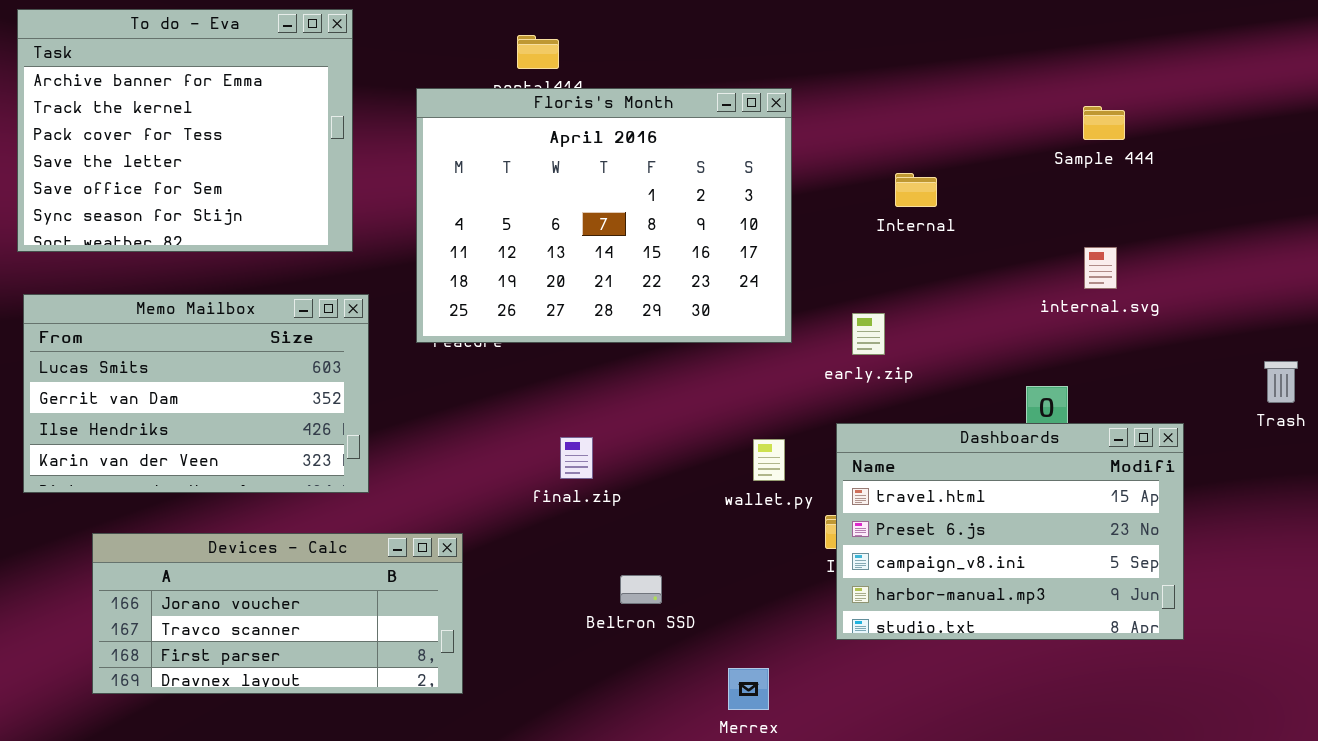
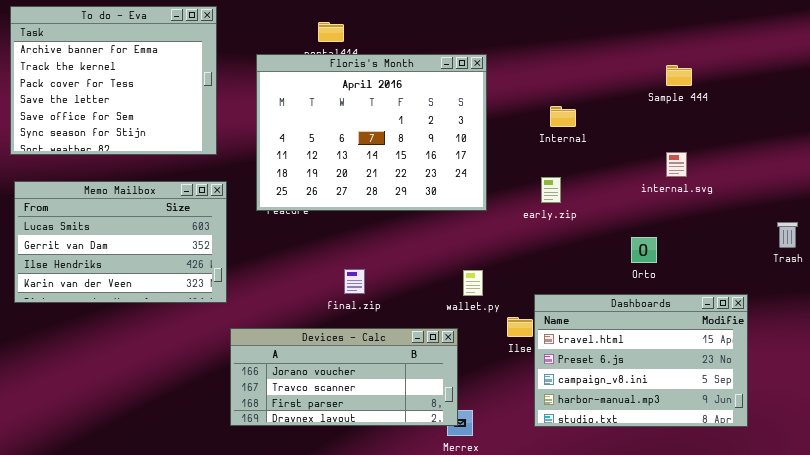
early.zip: [852,313,885,355] -> [541,177,561,203], moved
Dashboards: [836,423,1184,640] -> [534,294,748,427], moved
Devices - Calc: [92,533,463,694] -> [230,328,458,426], moved

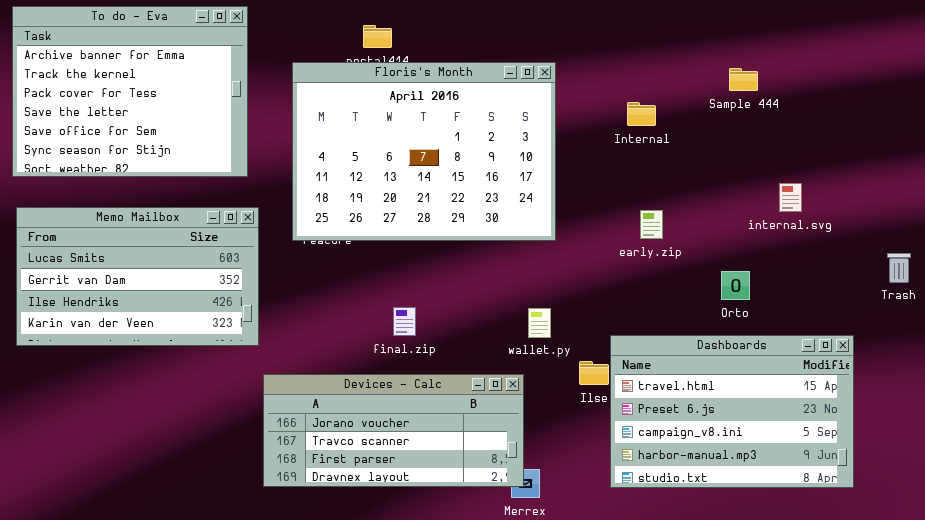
Sample 444: [666,65,692,86] -> [729,68,758,91], moved
Internal: [550,106,576,127] -> [627,102,656,126], moved
internal.svg: [666,152,687,177] -> [779,183,802,212], moved
early.zip: [541,177,561,203] -> [640,210,663,239], moved

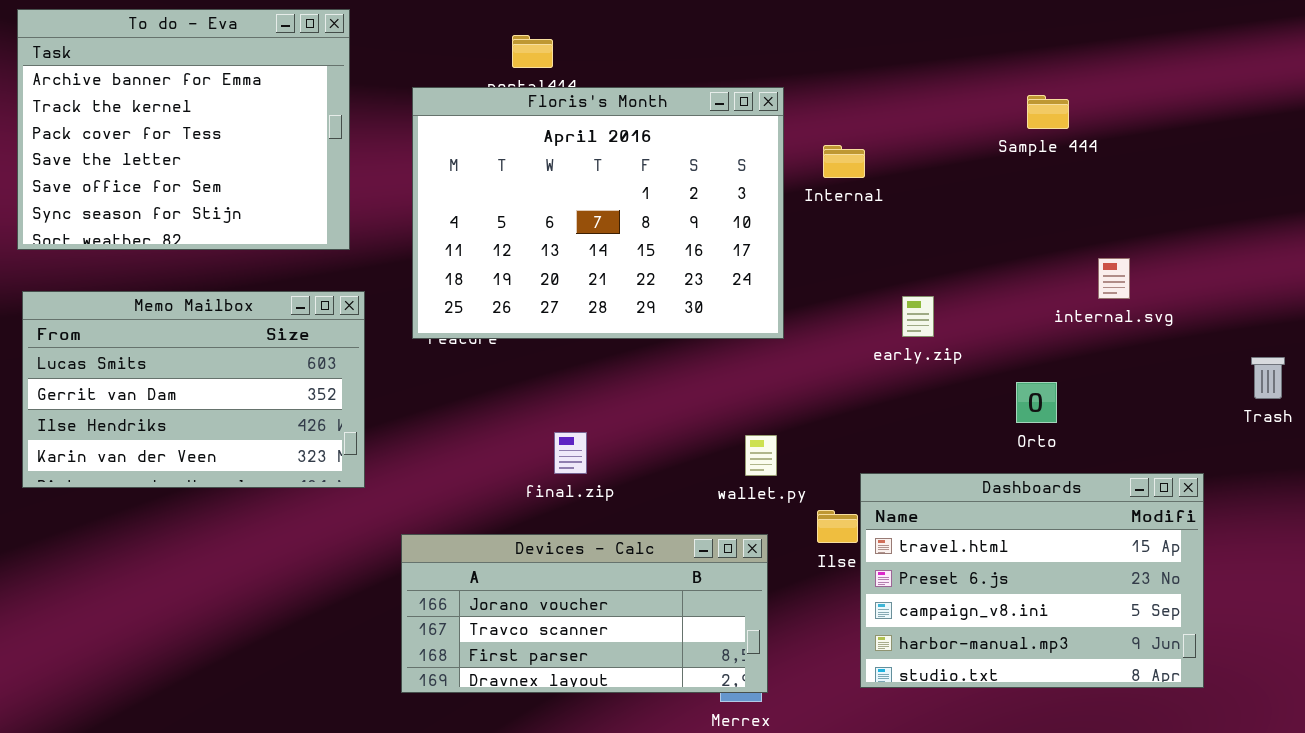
Internal: [627,102,656,126] -> [823,145,865,178], moved
Devices - Calc: [263,374,524,487] -> [401,534,768,693], moved

